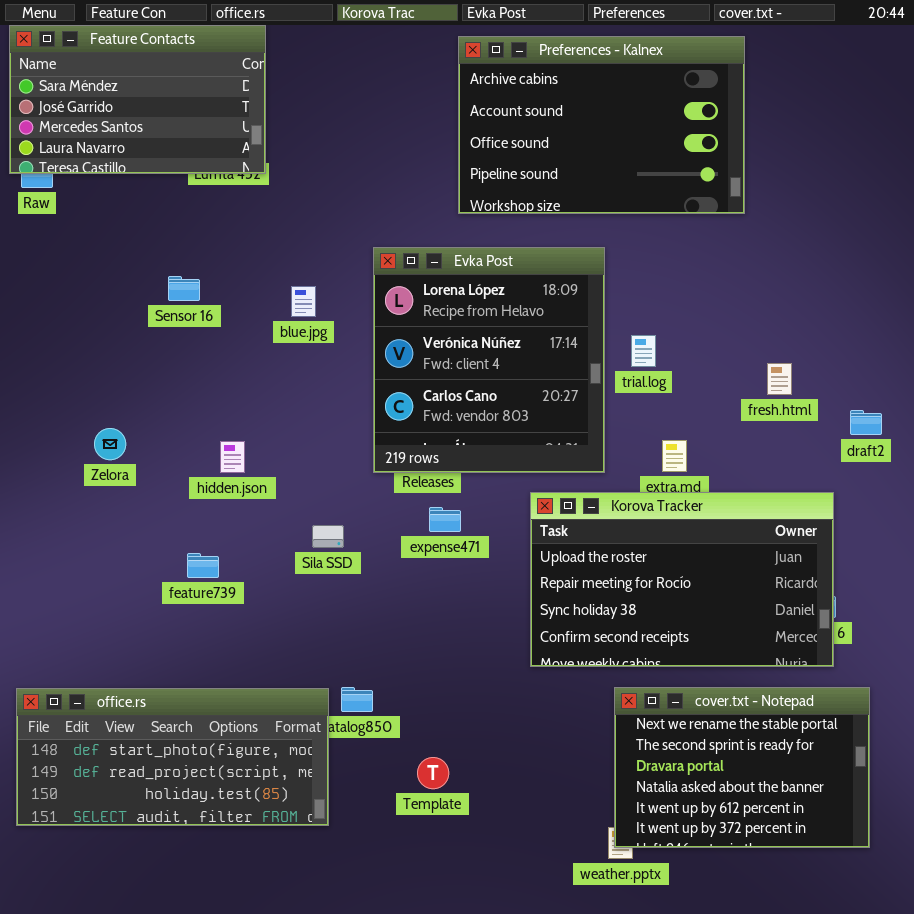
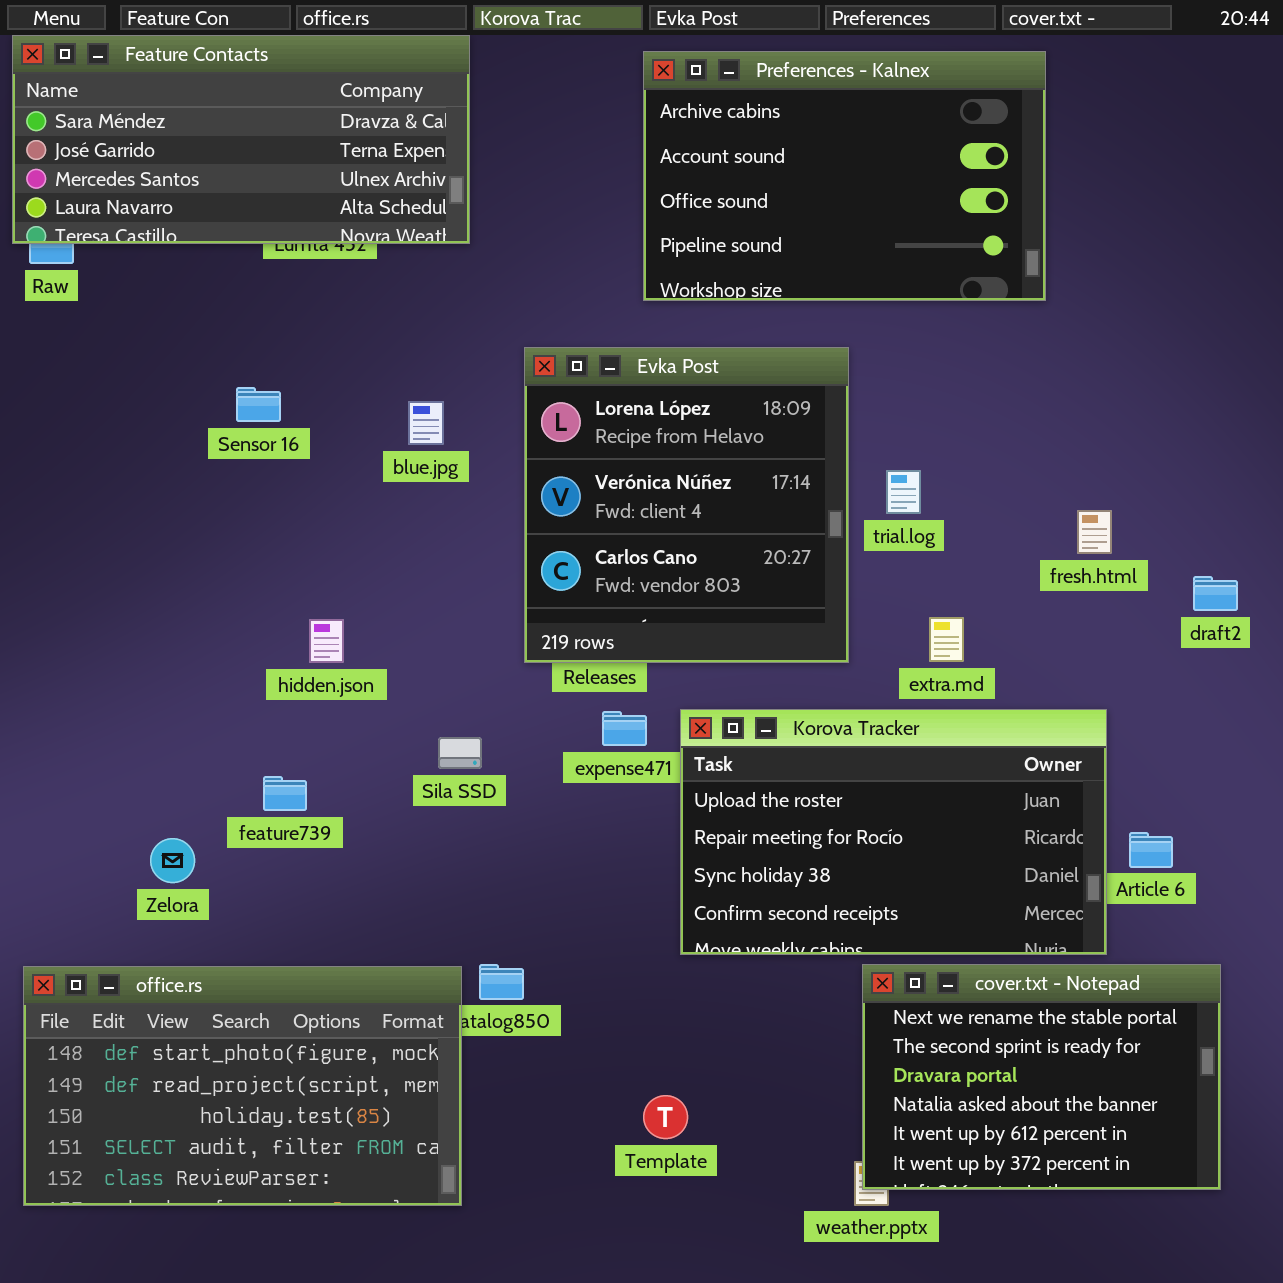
Feature Contacts: [9,25,266,174] -> [12,35,470,244], resized
Zelora: [94,428,126,460] -> [150,838,195,883], moved
Korova Tracker: [530,492,834,667] -> [680,709,1107,955], moved
office.rs: [16,688,329,826] -> [23,966,462,1206], resized
Template: [417,757,449,789] -> [643,1095,688,1139], moved

